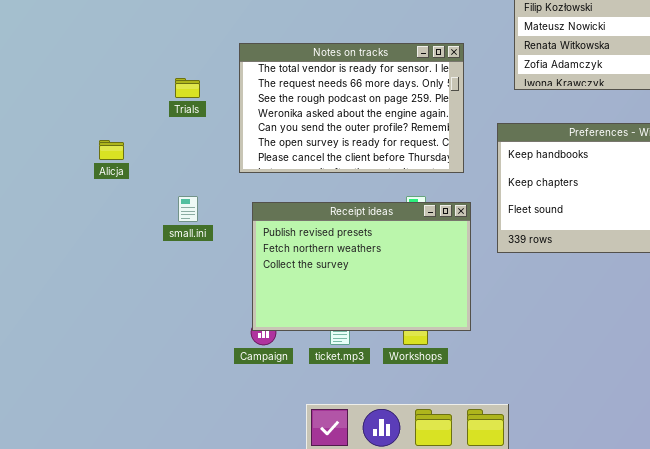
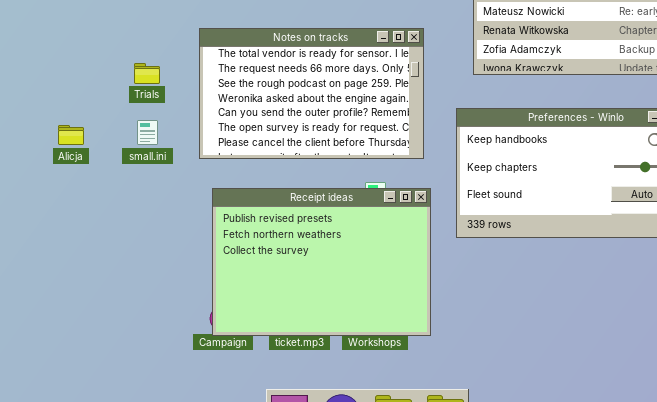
small.ini: [178,196,198,222] -> [137,120,158,145], moved
Receipt ideas: [252,202,471,331] -> [212,188,431,336], resized

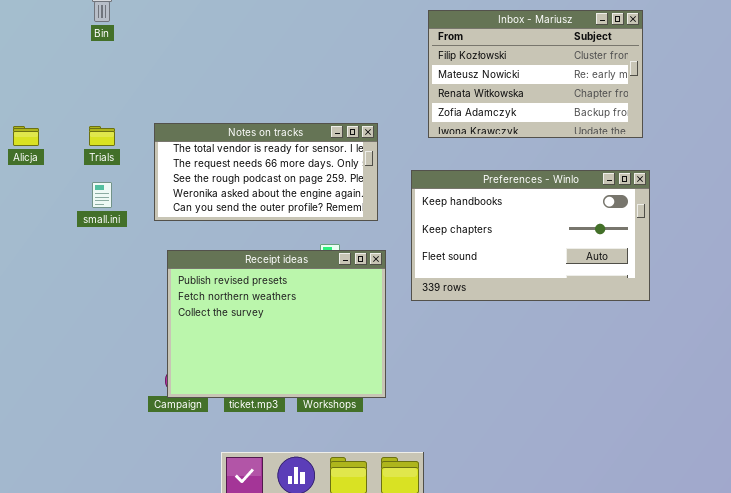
Notes on tracks: [199,28,424,159] -> [154,123,378,221], resized
Alicja: [58,125,84,145] -> [13,126,39,146], moved

